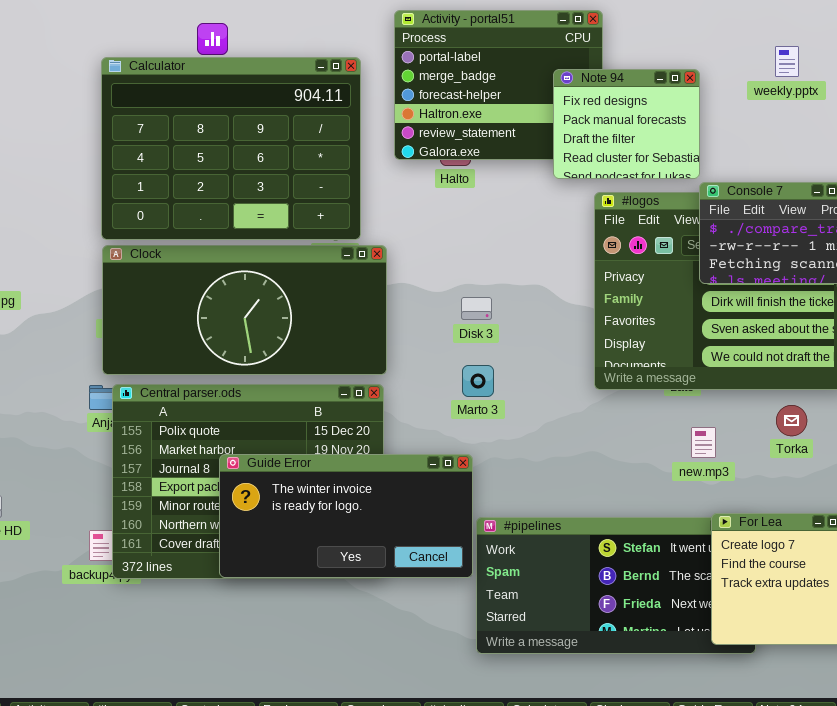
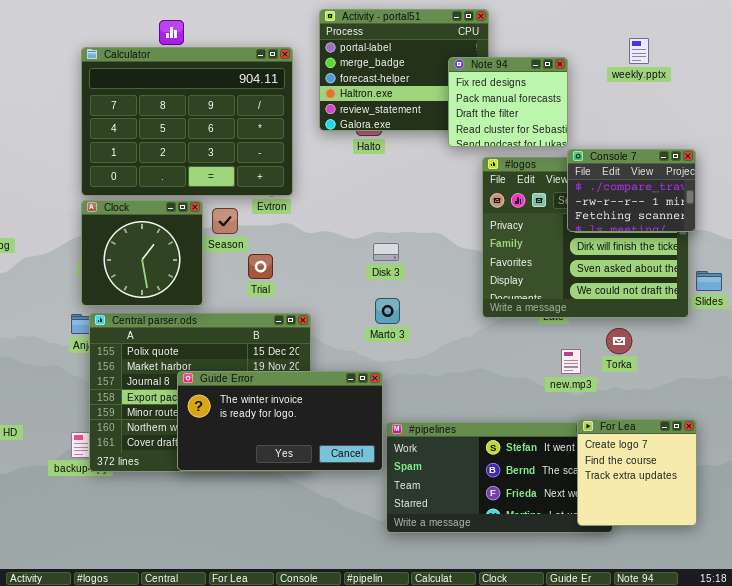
Clock: [102,245,387,375] -> [81,200,203,306], resized
Torka: [776,405,807,436] -> [606,328,632,354], moved

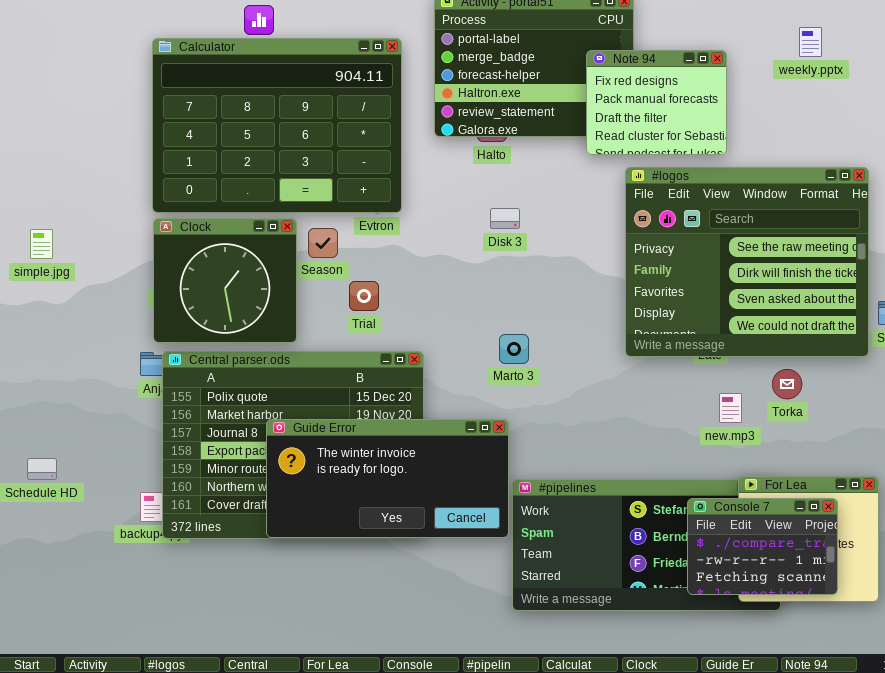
Console 7: [567,149,696,232] -> [687,498,838,595], moved
Disk 3: [373,243,399,261] -> [490,208,520,229], moved

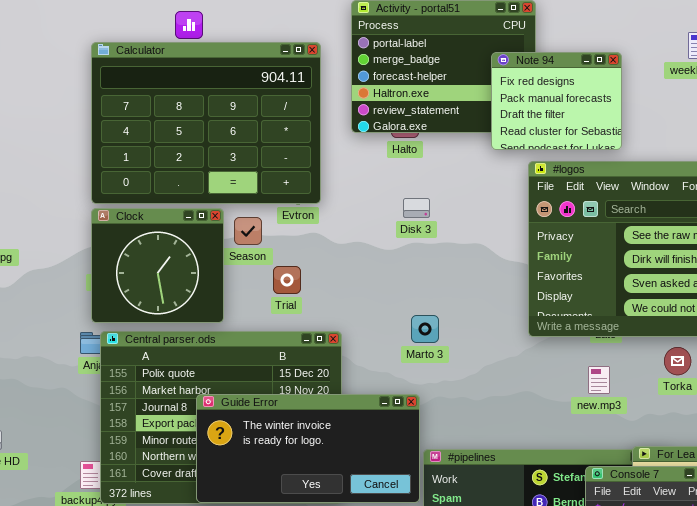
new.mp3: [719,393,742,423] -> [588,366,610,394], moved

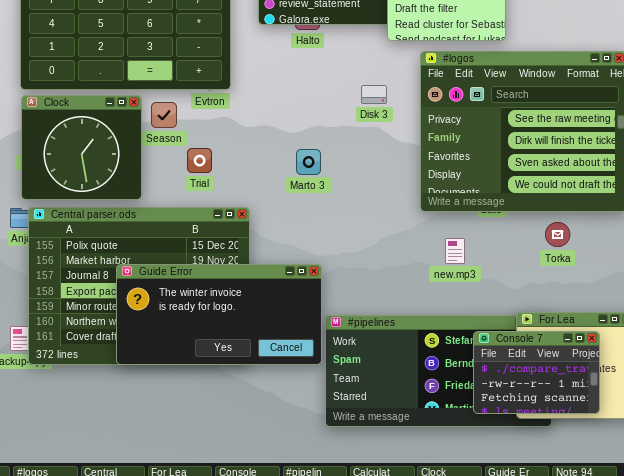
Disk 3: [403,198,430,218] -> [361,85,387,104], moved
Marto 3: [411,315,439,343] -> [296,149,321,175], moved
new.mp3: [588,366,610,394] -> [445,238,465,264], moved

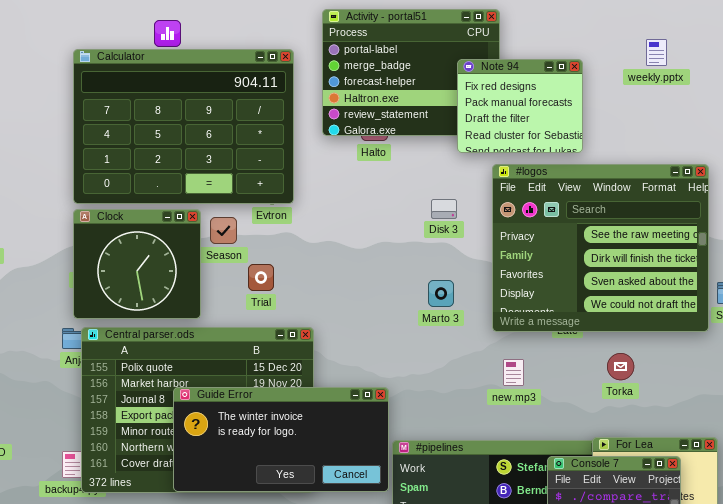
Marto 3: [296,149,321,175] -> [428,280,454,307], moved
Torka: [545,222,570,247] -> [607,353,634,380], moved
new.mp3: [445,238,465,264] -> [503,359,524,386], moved

